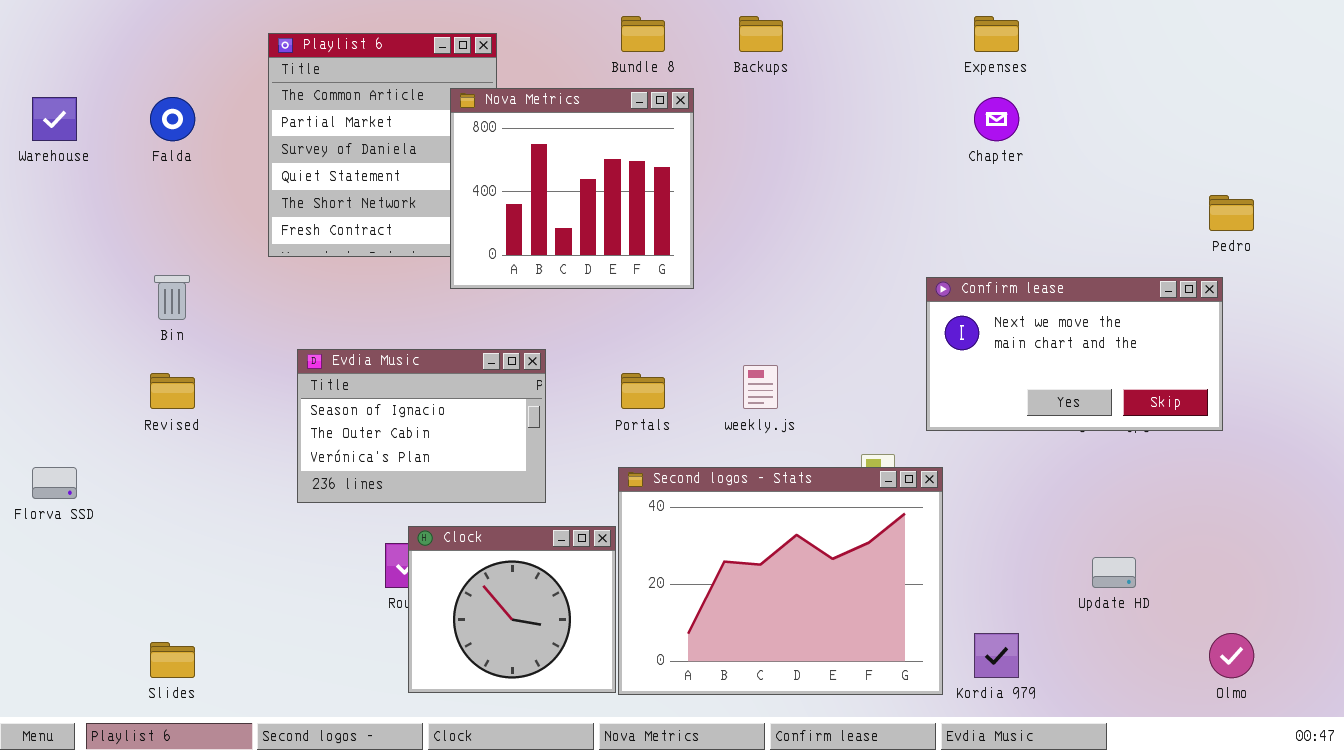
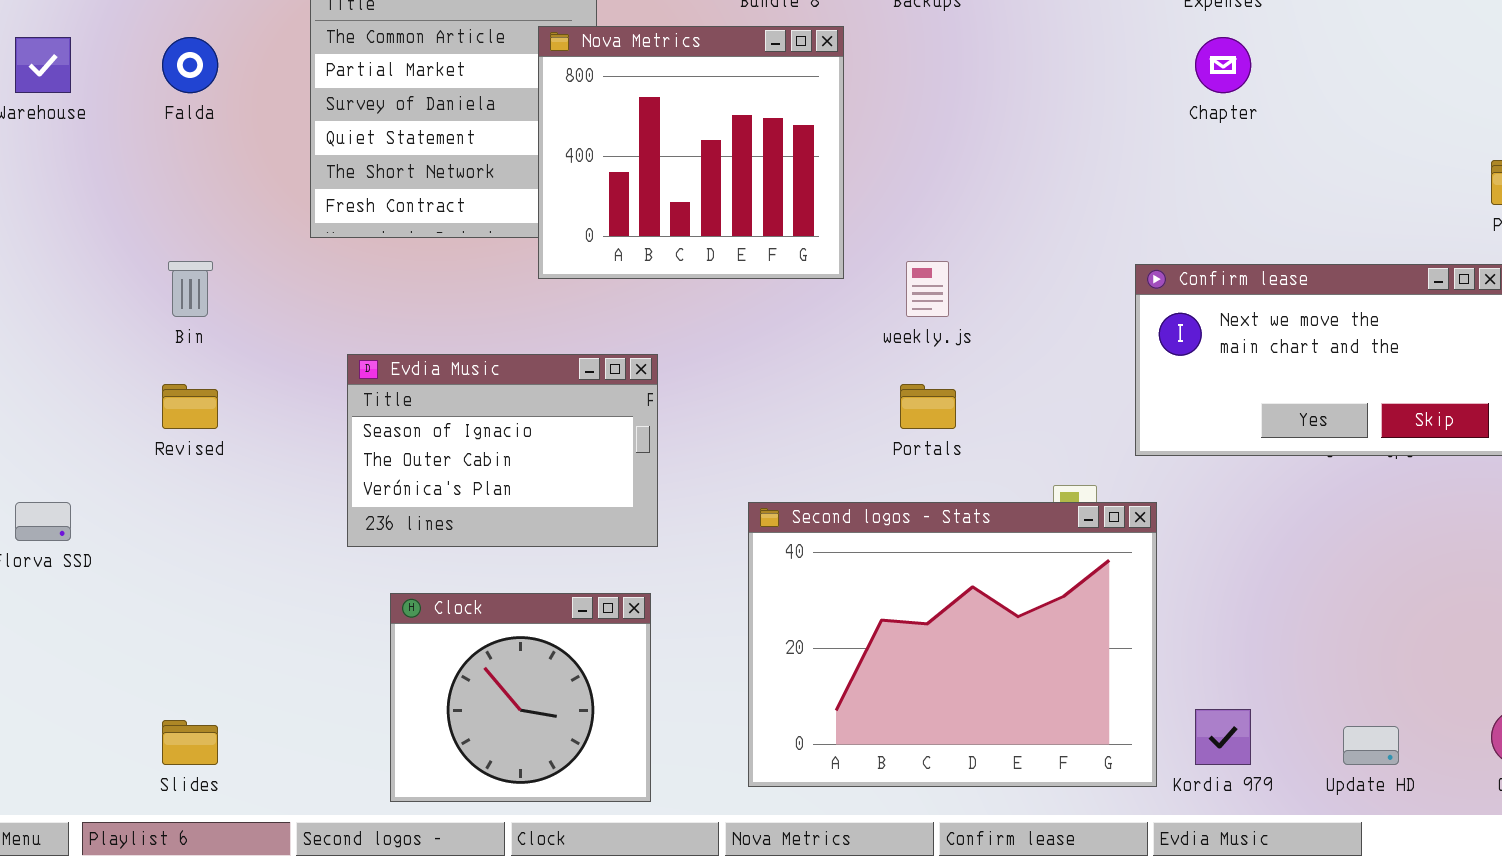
weekly.js: [743,365,778,409] -> [906,261,949,317], moved
Portals: [621,373,665,409] -> [900,384,956,429], moved
Clock: [408,526,616,693] -> [390,593,651,802], moved
Update HD: [1092,557,1136,588] -> [1343,726,1399,765], moved

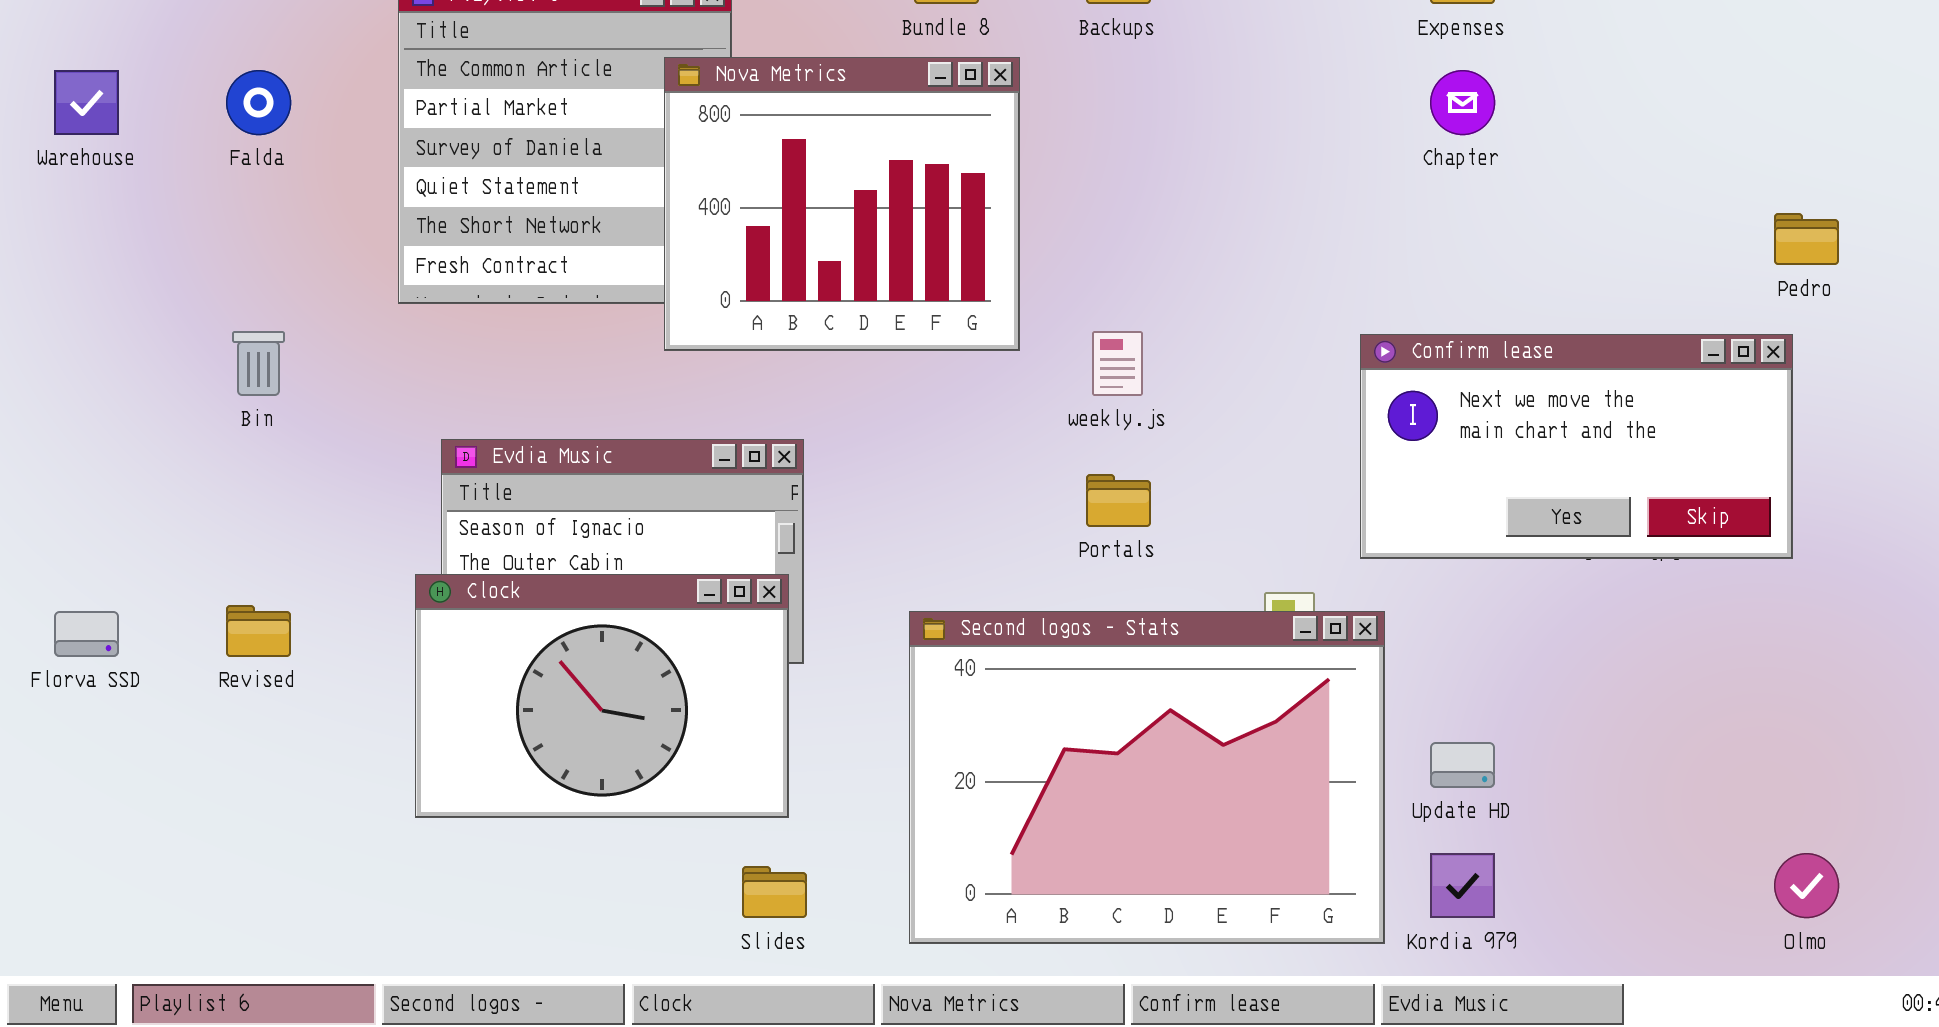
Revised: [162,384,218,429] -> [226,605,291,657], moved
Clock: [390,593,651,802] -> [415,574,789,818], moved, resized
Slides: [162,720,218,765] -> [742,866,807,918], moved
Update HD: [1343,726,1399,765] -> [1430,742,1495,788], moved

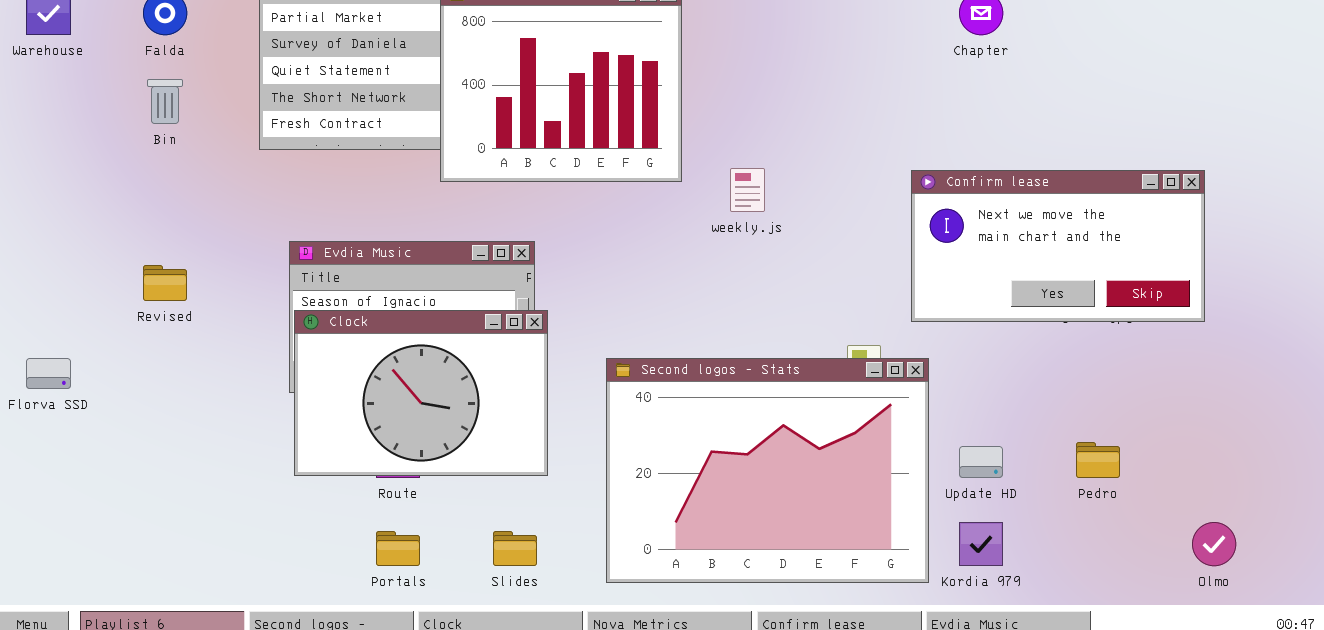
Pedro: [1774,213,1839,265] -> [1076,442,1120,478], moved
Bin: [232,331,285,396] -> [147,79,183,124], moved
Portals: [1086,474,1151,527] -> [376,531,420,566], moved
Clock: [415,574,789,818] -> [294,310,548,476], moved
Revised: [226,605,291,657] -> [143,265,187,301], moved

